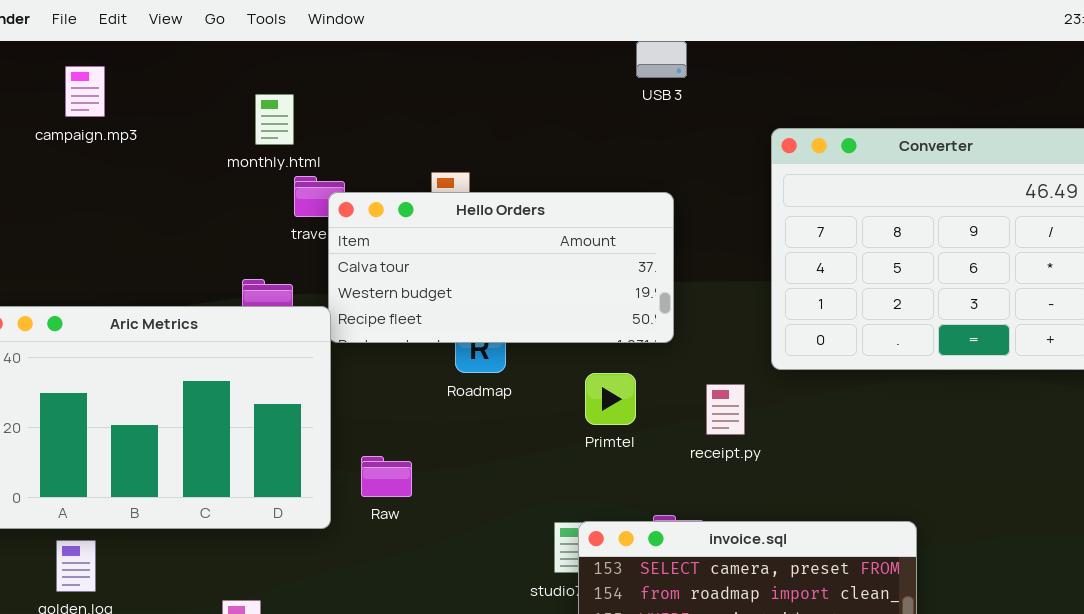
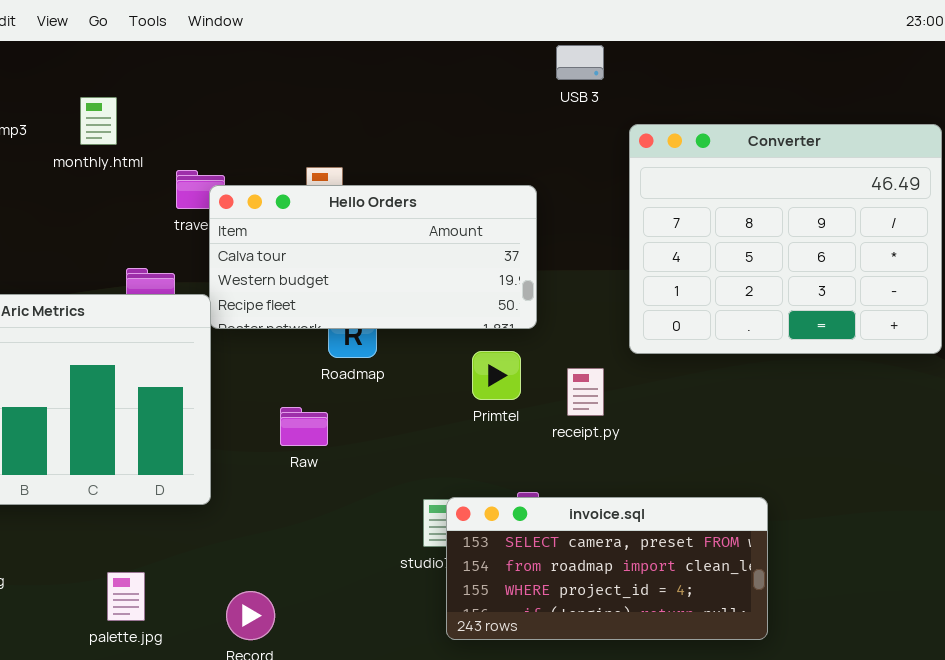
USB 3: [636,41,687,78] -> [556,45,604,80], moved
monthly.html: [255,94,294,145] -> [80,97,117,145], moved
Primtel: [585,373,636,425] -> [472,351,521,400], moved
Raw: [361,456,412,497] -> [280,407,328,446], moved

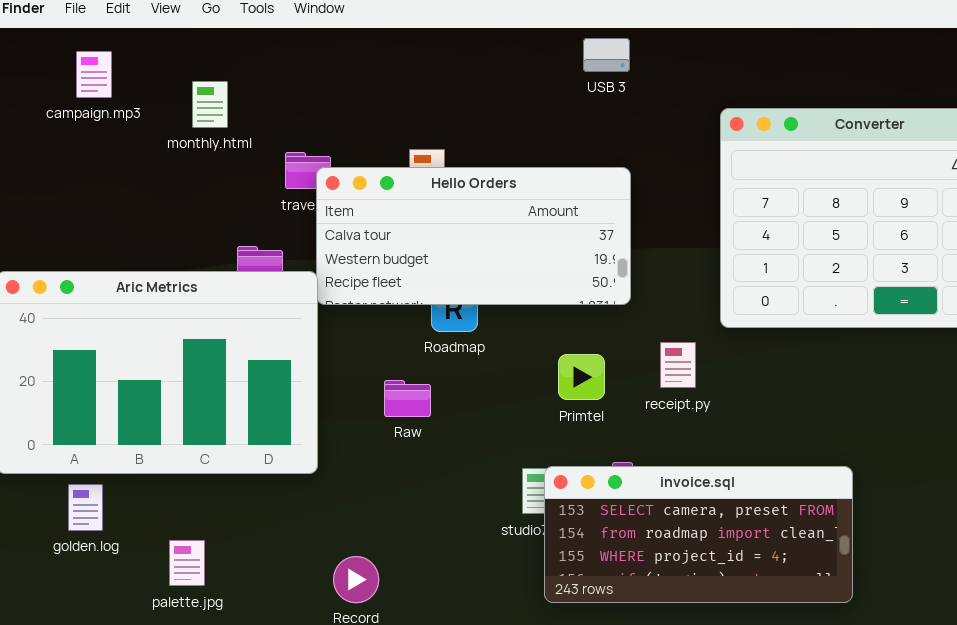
USB 3: [556,45,604,80] -> [583,38,630,72], moved
Primtel: [472,351,521,400] -> [558,354,605,400], moved
palette.jpg: [107,572,145,621] -> [169,540,205,586], moved

